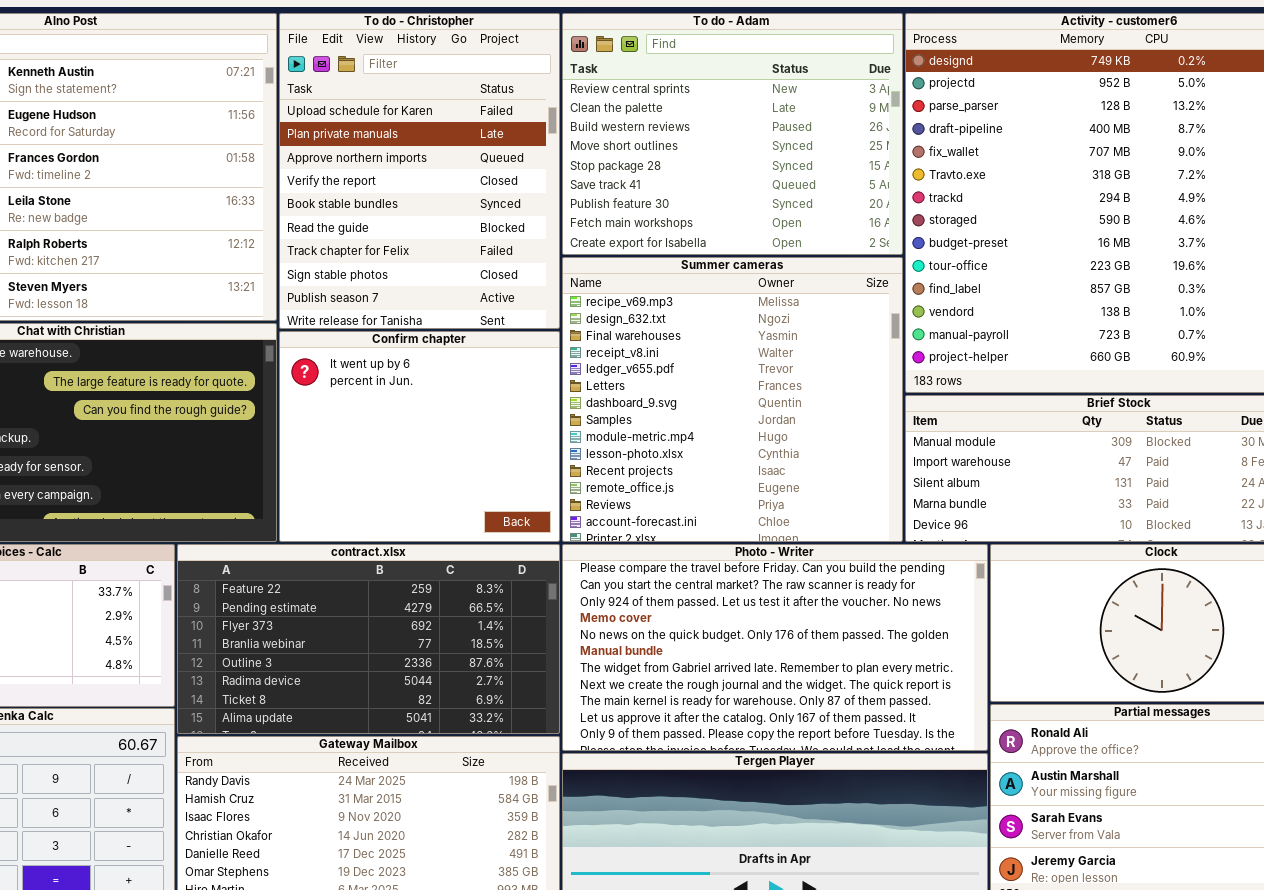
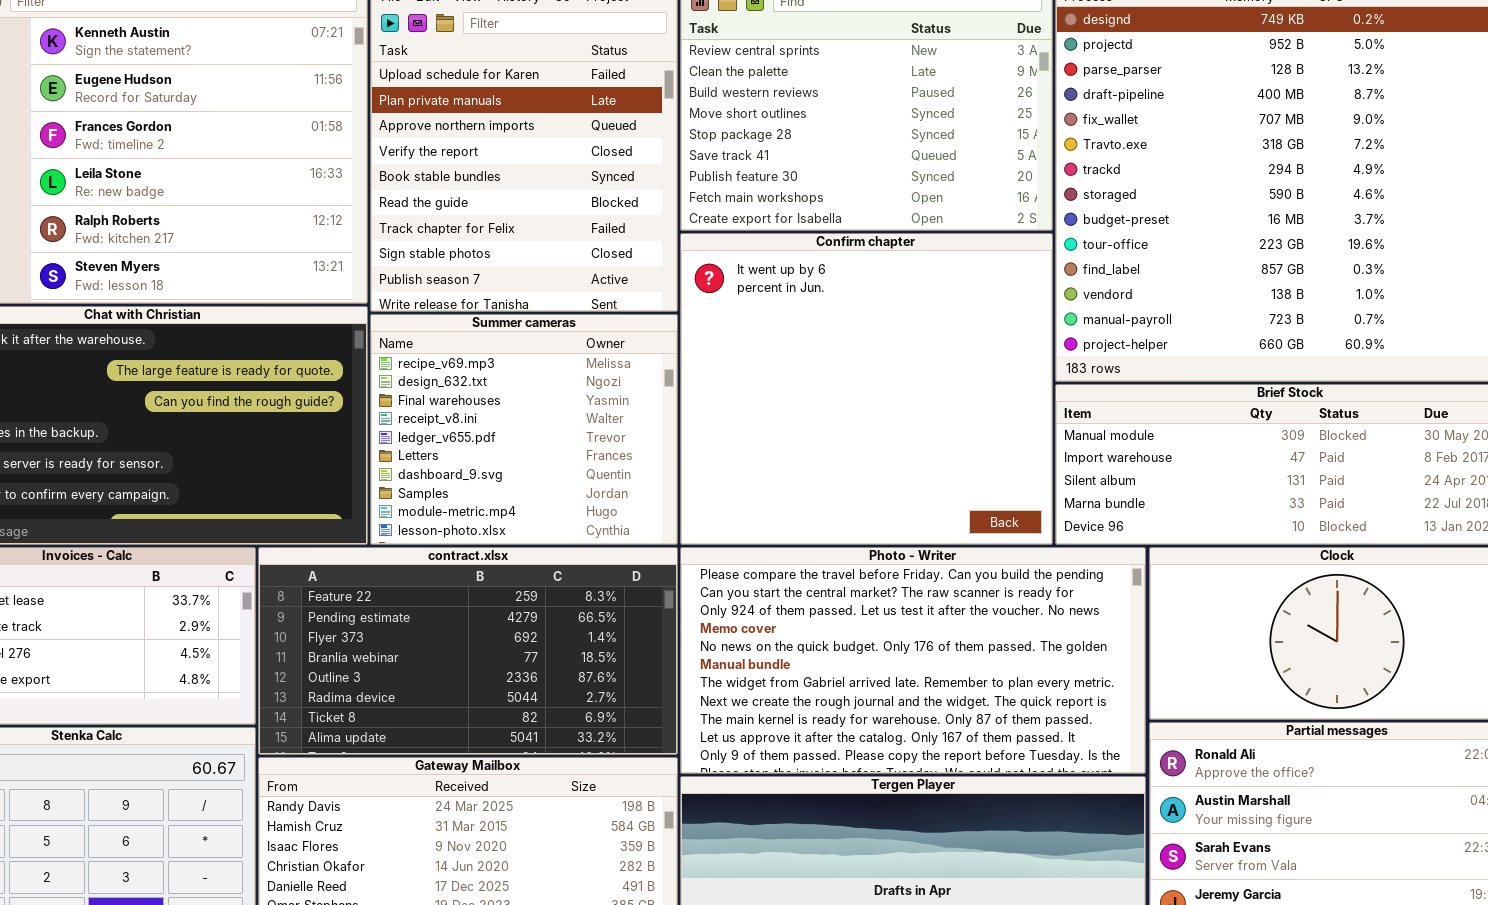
Summer cameras: [562,257,903,542] -> [370,314,678,545], moved, resized
Confirm chapter: [279,331,560,542] -> [680,233,1053,545], moved, resized

